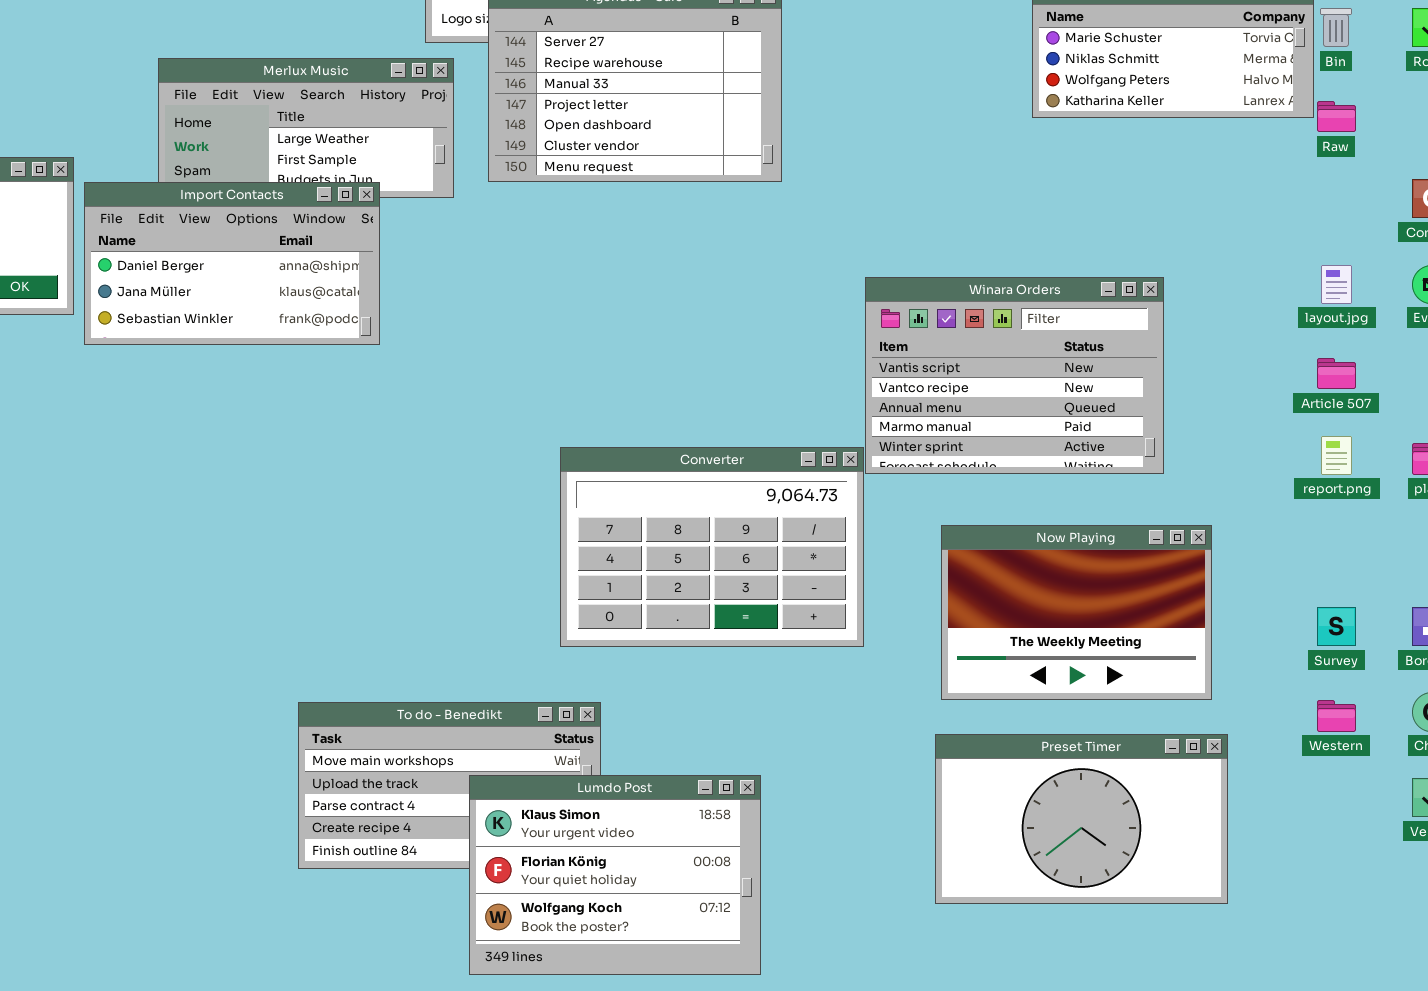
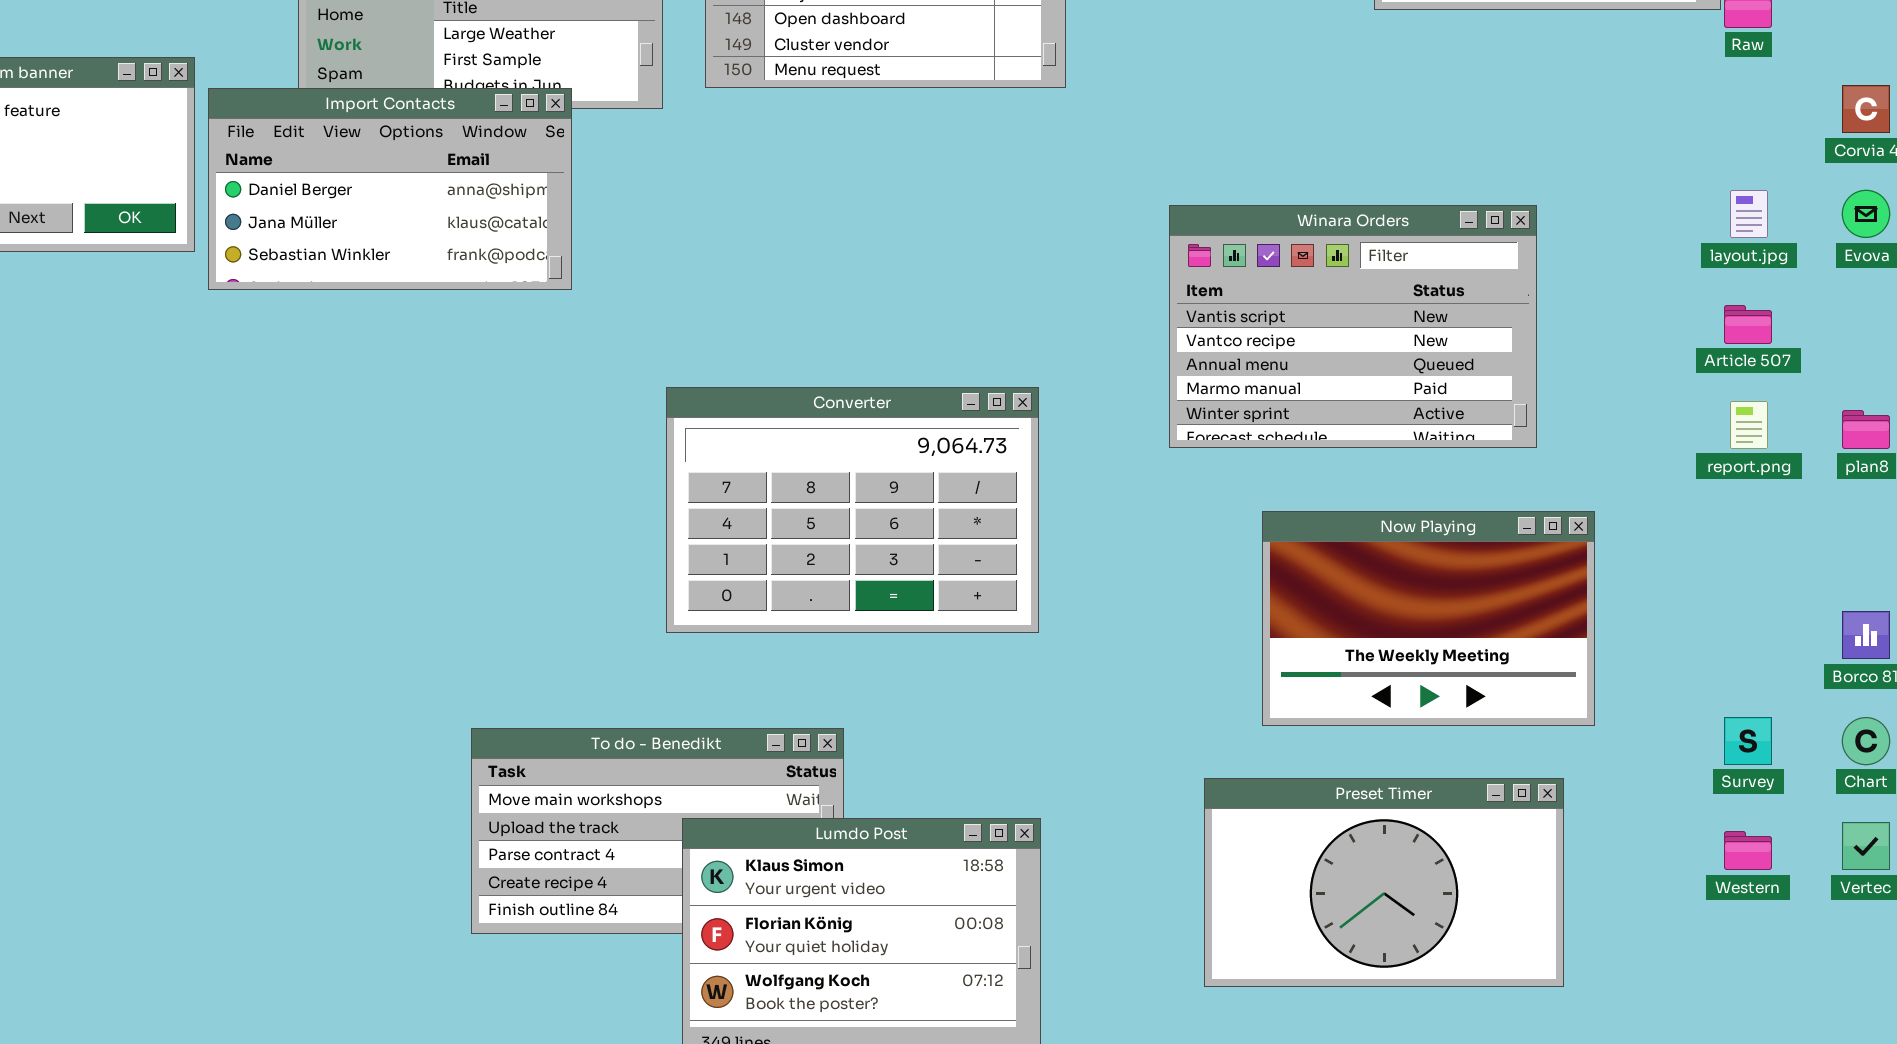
Converter: [560,447,864,647] -> [666,387,1039,633], moved
Survey: [1317,607,1356,646] -> [1724,717,1772,765], moved
Western: [1317,700,1356,732] -> [1724,831,1772,870], moved
Preset Timer: [935,734,1228,904] -> [1204,778,1564,987], moved

